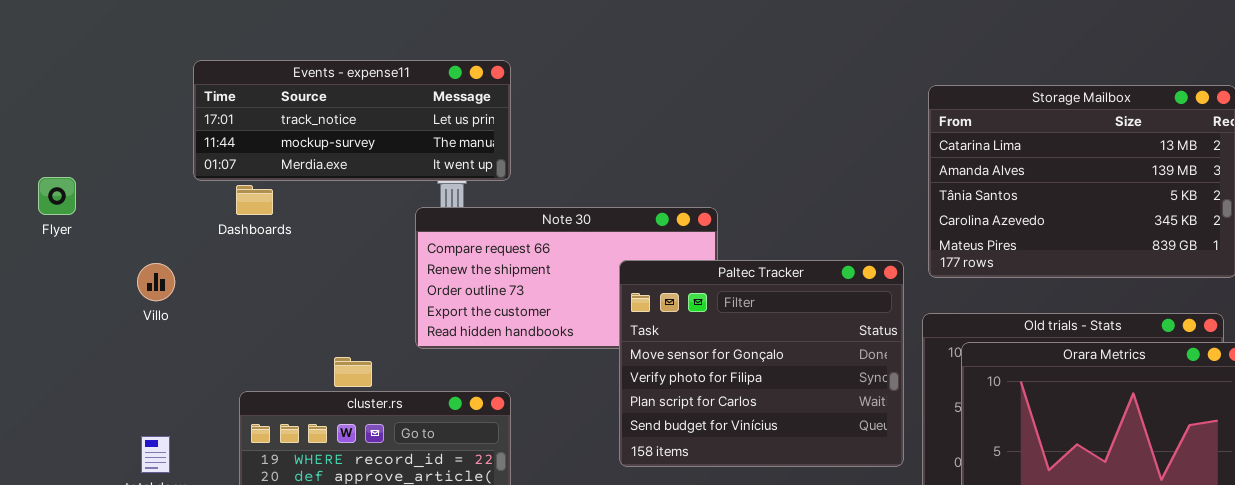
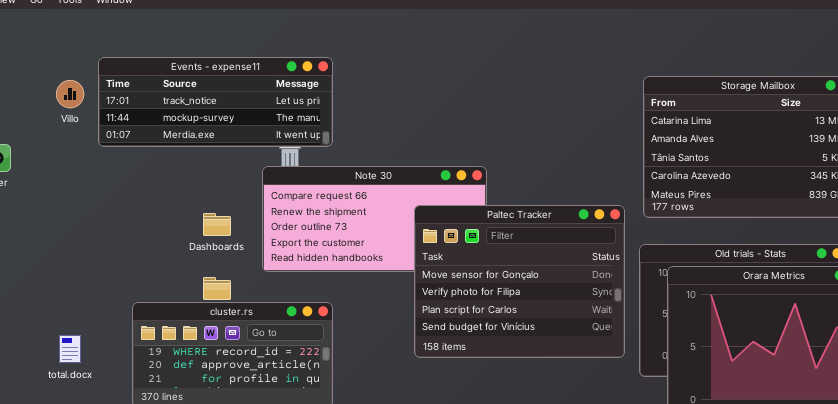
Dashboards: [236,185,273,215] -> [203,213,231,236], moved
Villo: [137,263,175,301] -> [56,80,84,108], moved

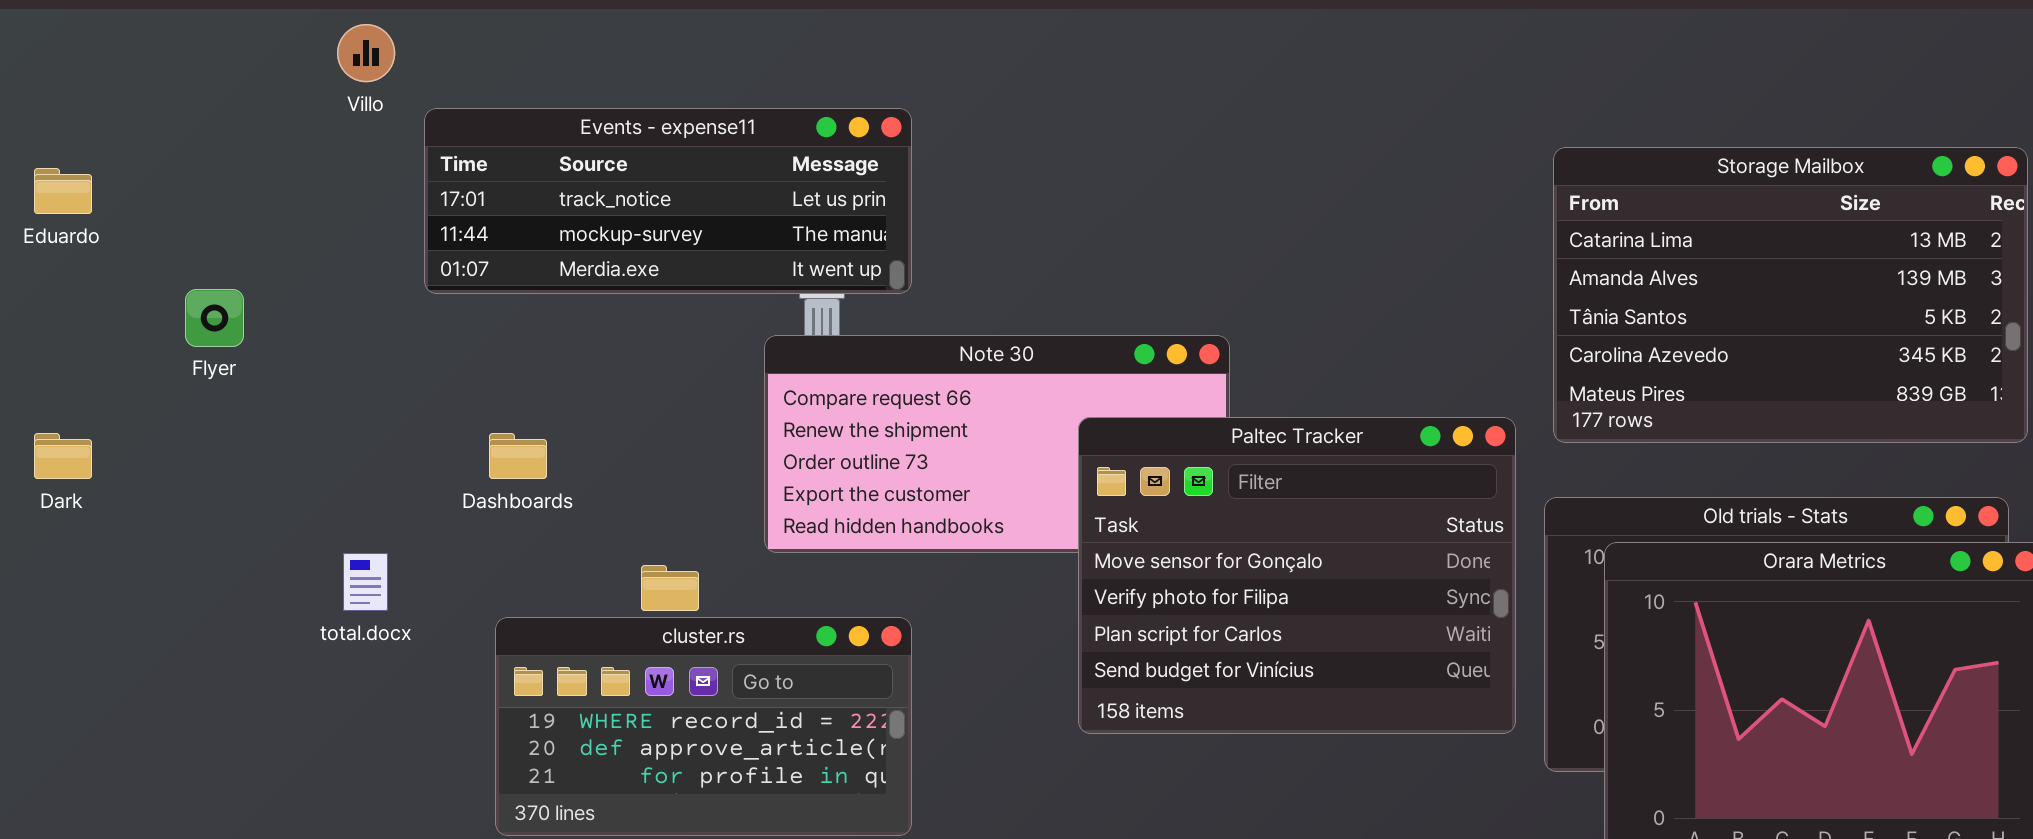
Villo: [56,80,84,108] -> [337,24,395,82], moved
Dashboards: [203,213,231,236] -> [489,433,547,479], moved
total.docx: [59,335,81,363] -> [343,553,388,611], moved

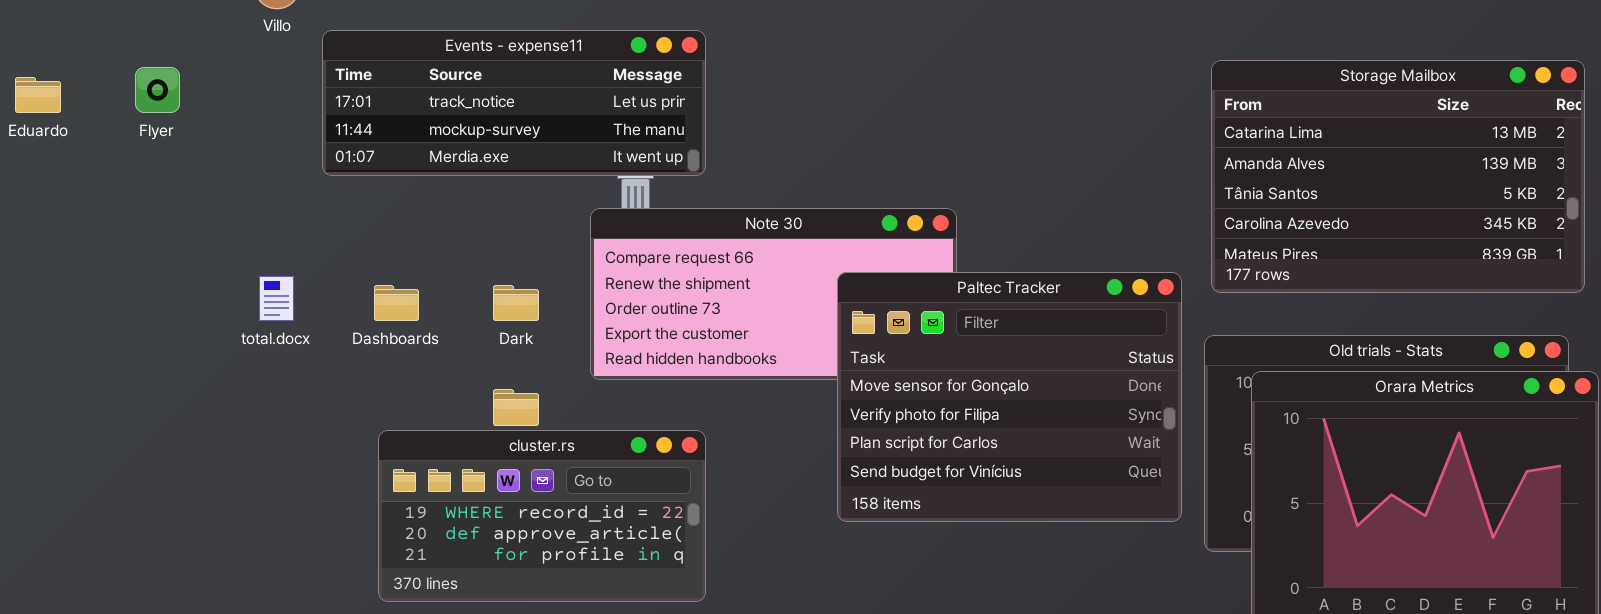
Flyer: [185,289,244,347] -> [135,67,180,113], moved
Dark: [34,433,92,479] -> [493,285,539,321], moved
total.docx: [343,553,388,611] -> [259,276,294,321], moved

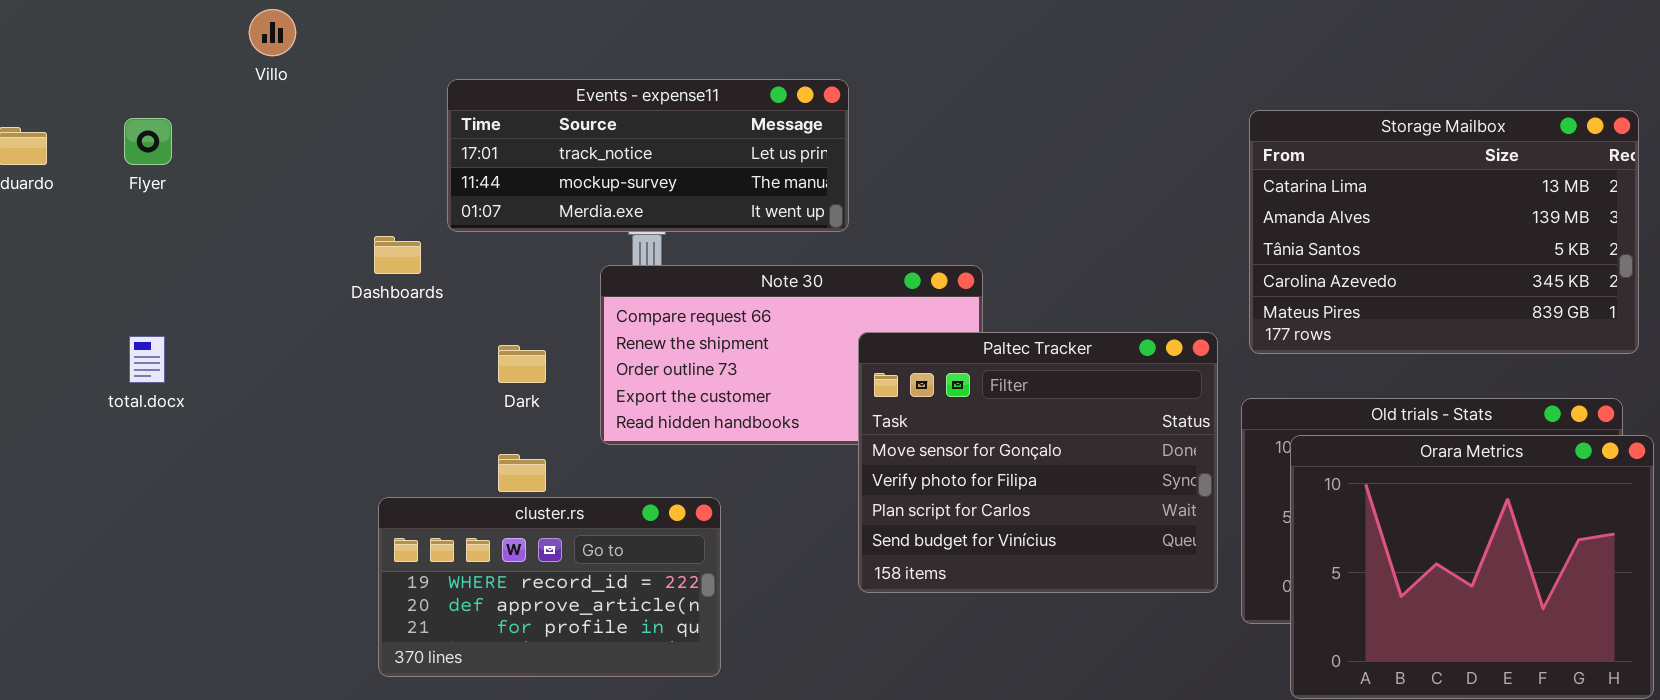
Events - expense11: [322,30,706,176] -> [447,79,849,232], moved
total.docx: [259,276,294,321] -> [129,336,165,383], moved
Dashboards: [374,285,419,321] -> [374,236,421,274], moved

